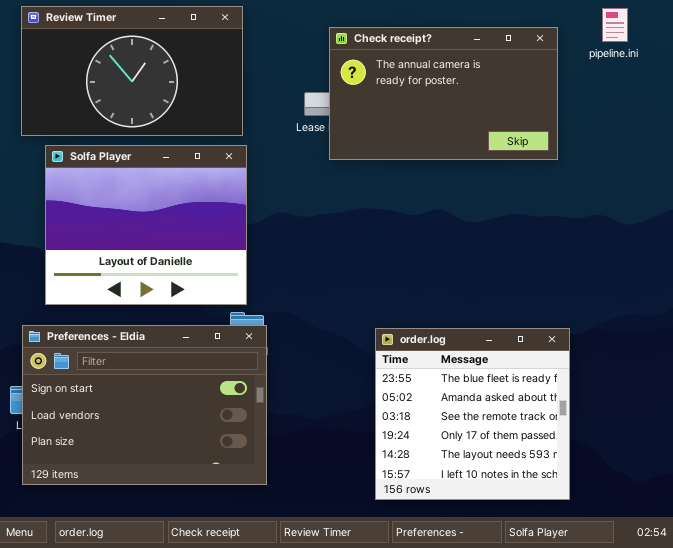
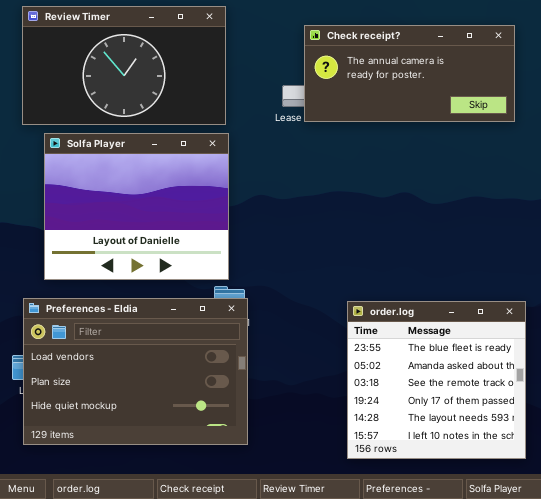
Check receipt?: [329,27,558,160] -> [304,25,515,122], resized
Preferences - Eldia: [22,325,267,485] -> [23,298,248,445], scrolled down 1 row

